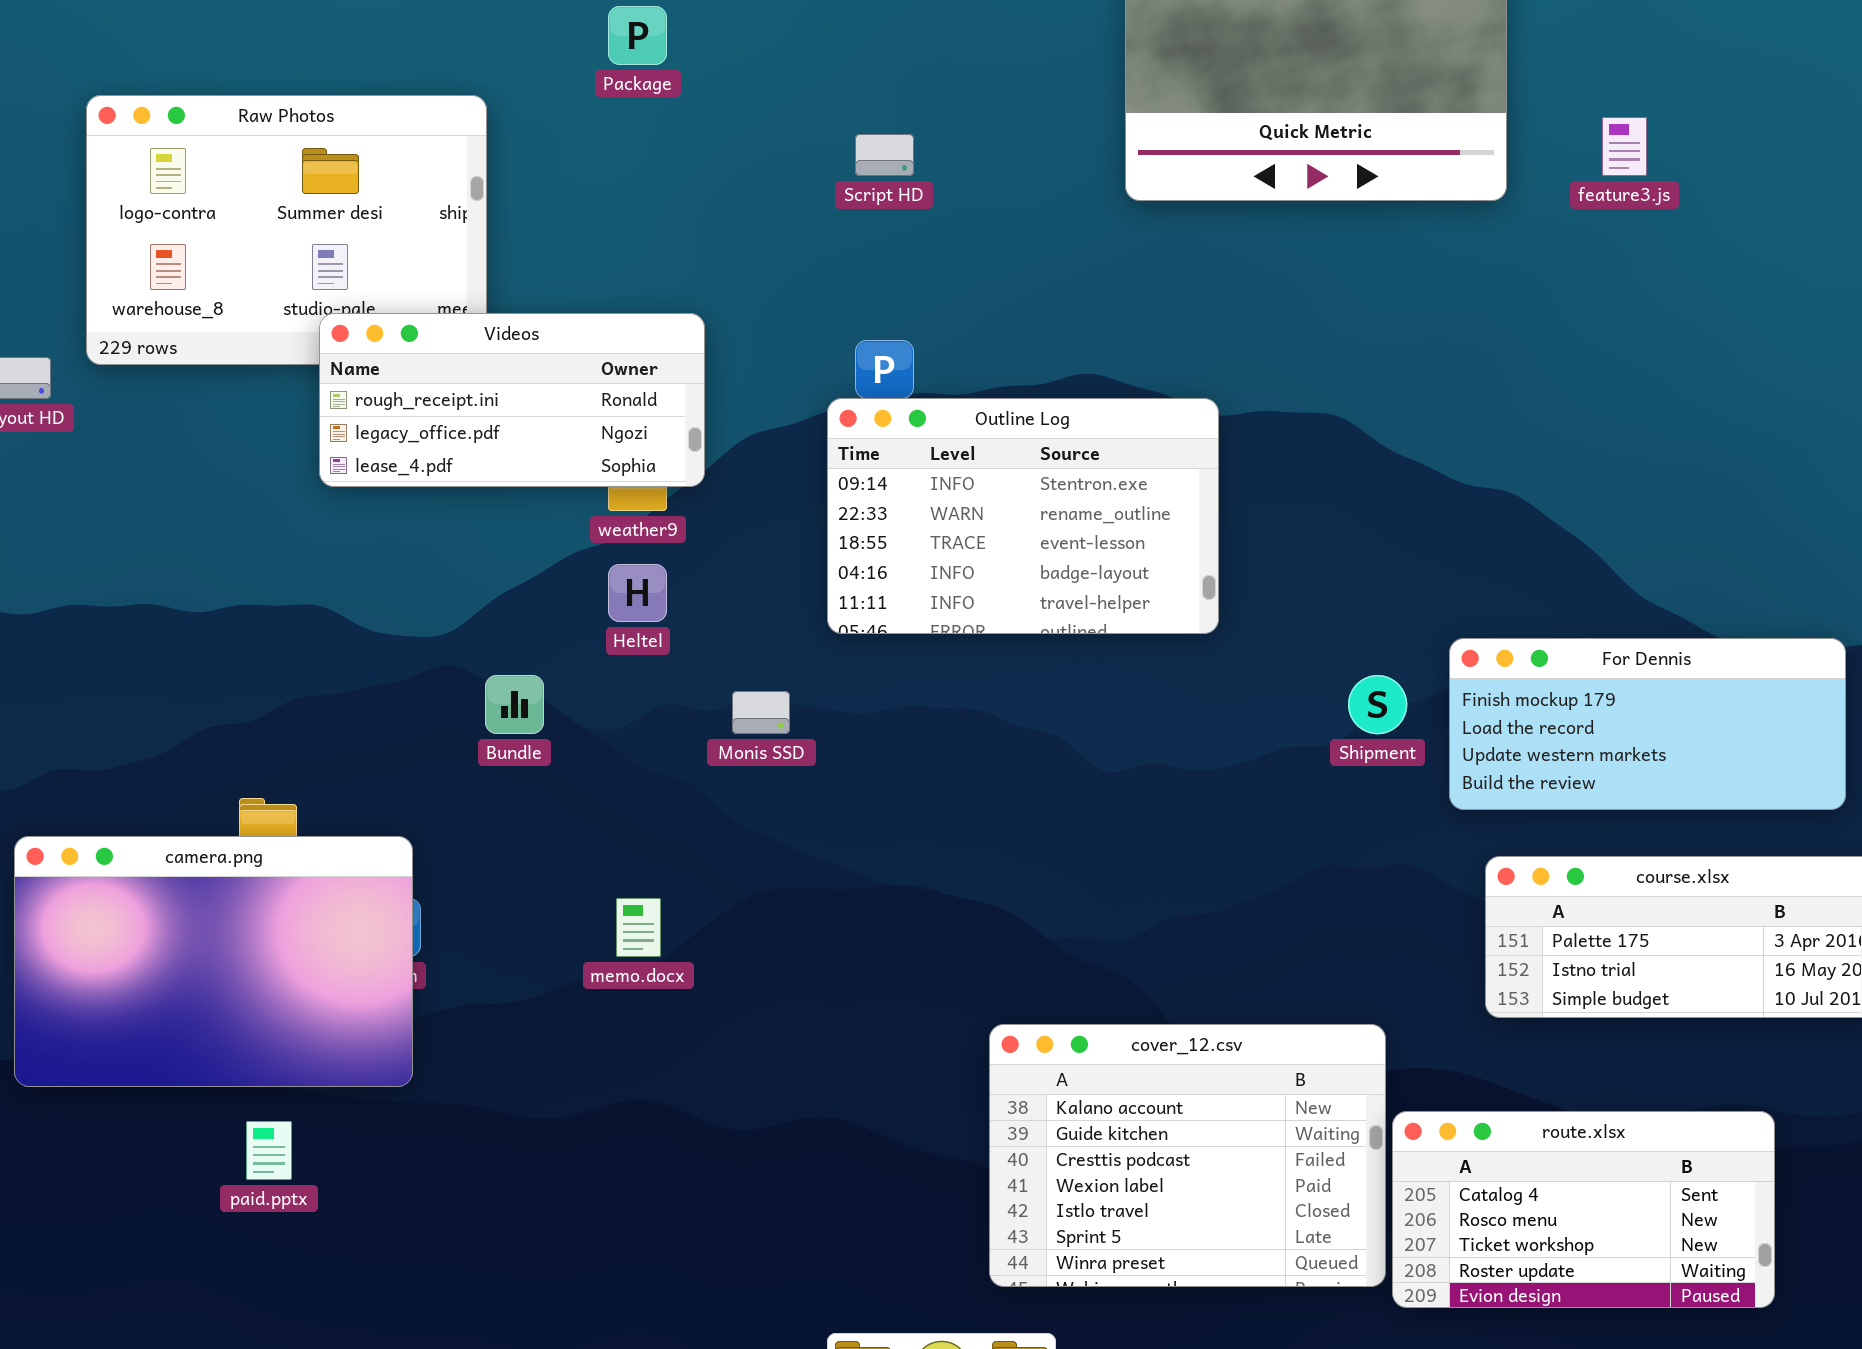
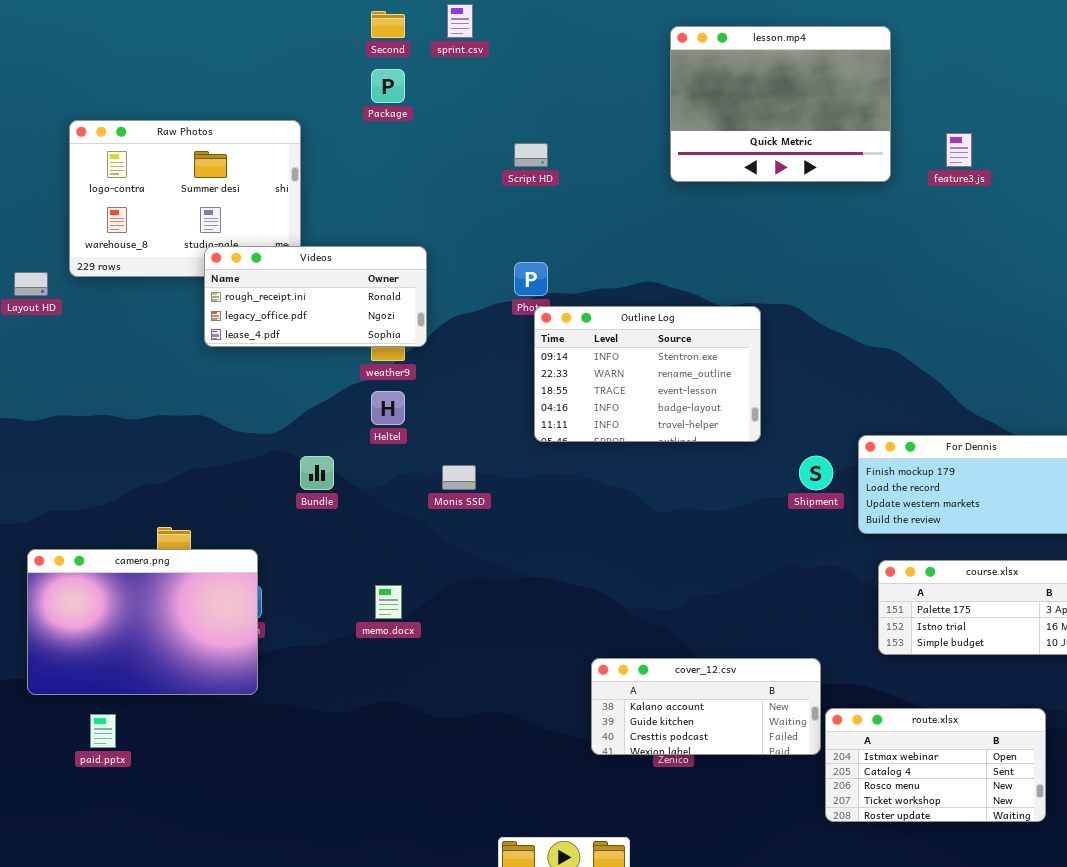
Outline Log: [827,398,1219,634] -> [534,306,761,442], moved
cover_12.csv: [989,1024,1386,1287] -> [591,658,821,755], resized
route.xlsx: [1392,1111,1775,1308] -> [825,708,1046,822], scrolled up 1 row
paid.pptx: [246,1121,292,1180] -> [90,714,116,748], moved

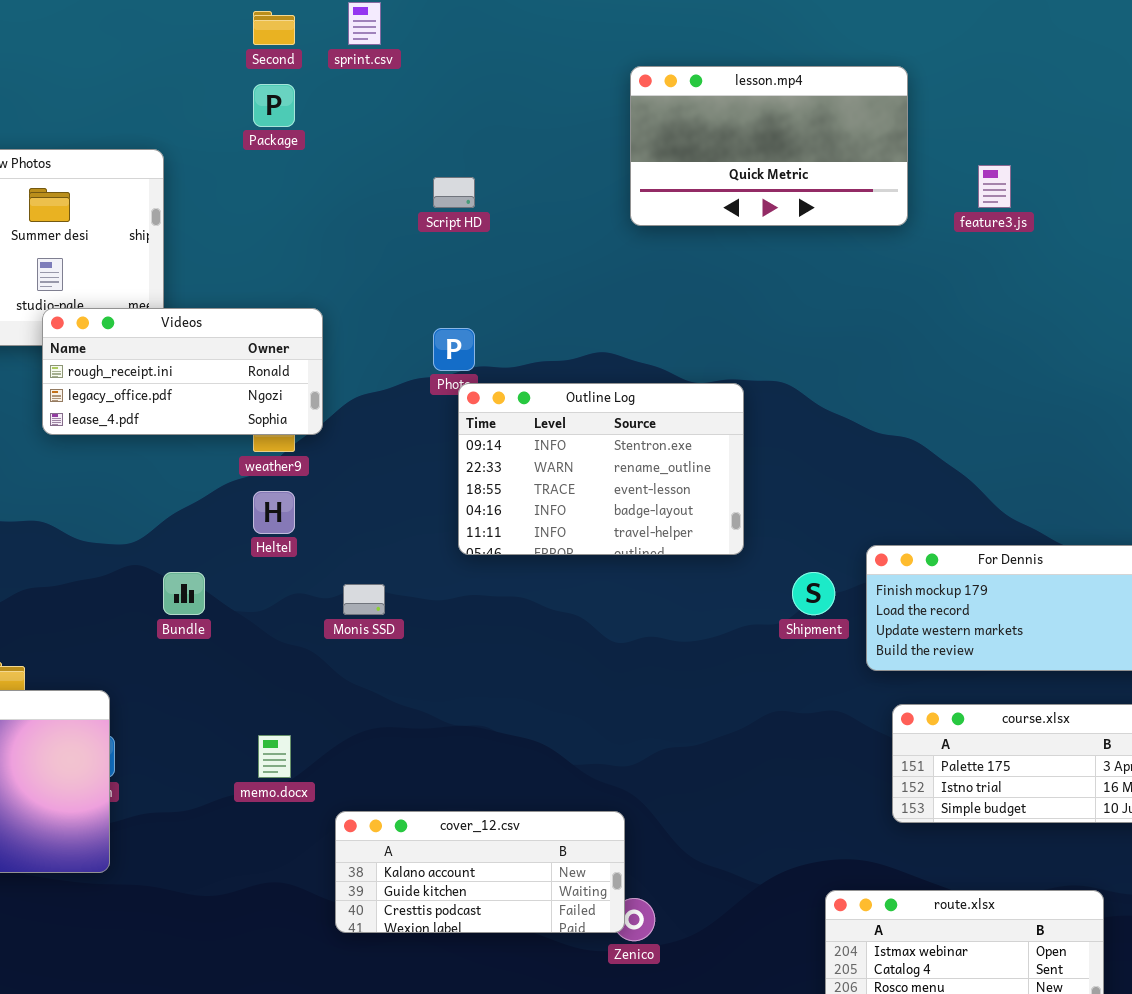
lesson.mp4: [670,26,891,182] -> [630,66,908,226], resized
cover_12.csv: [591,658,821,755] -> [335,811,625,933], moved

